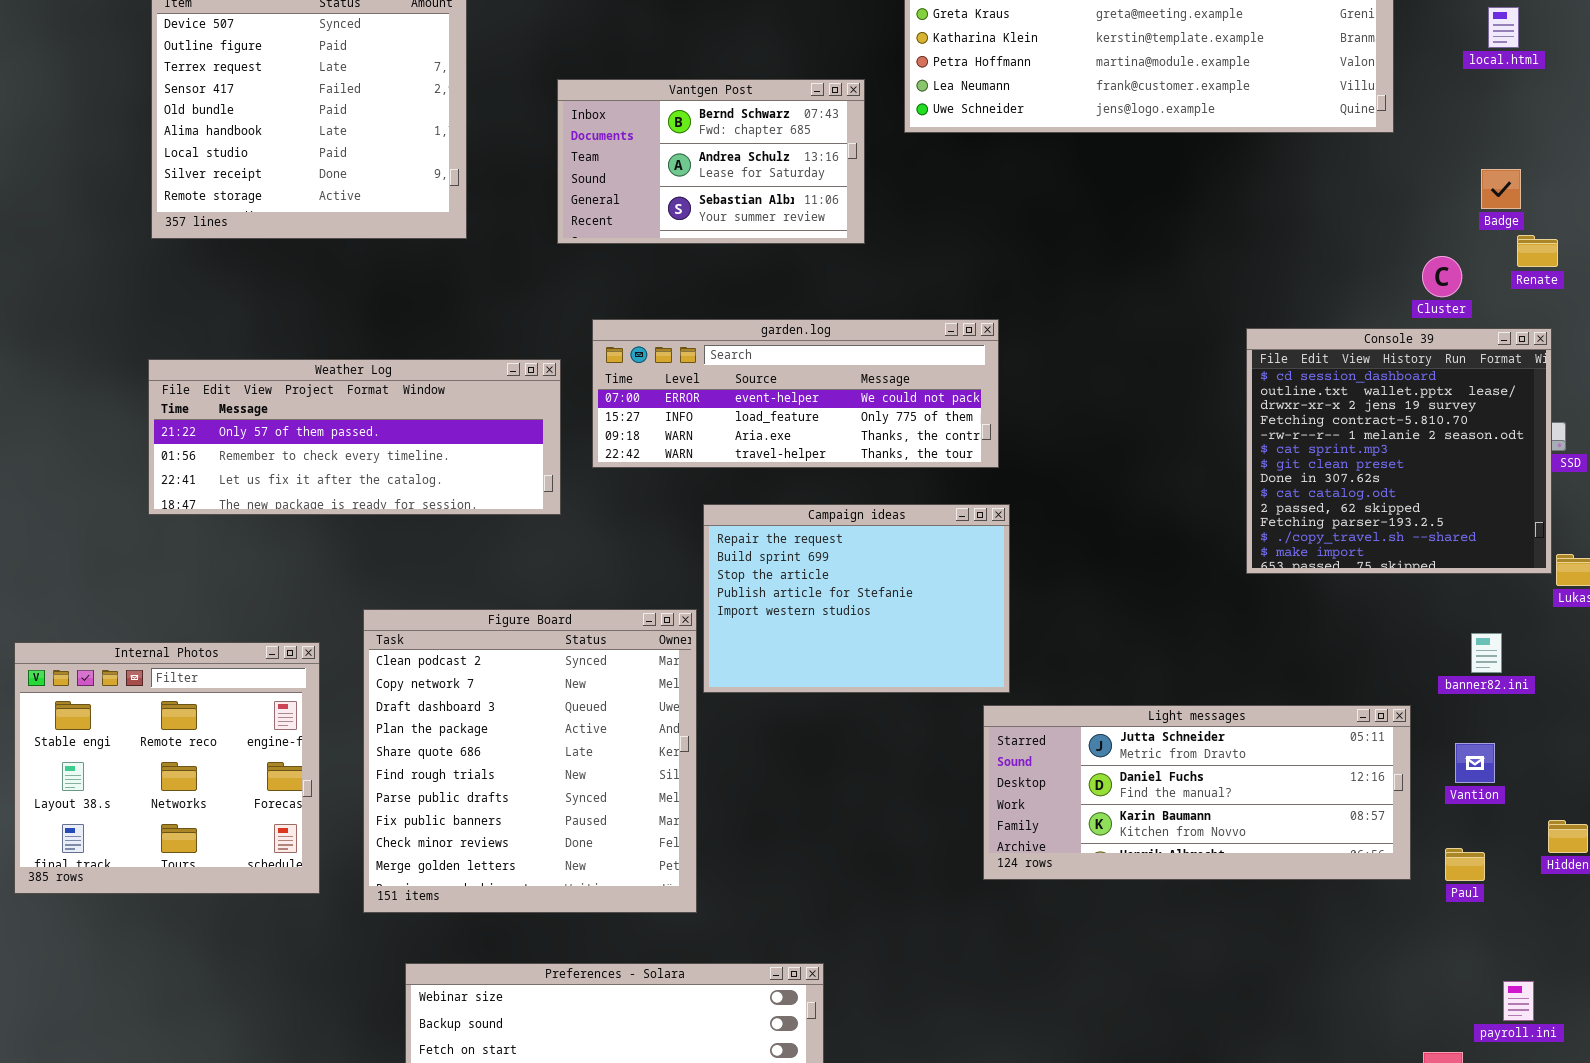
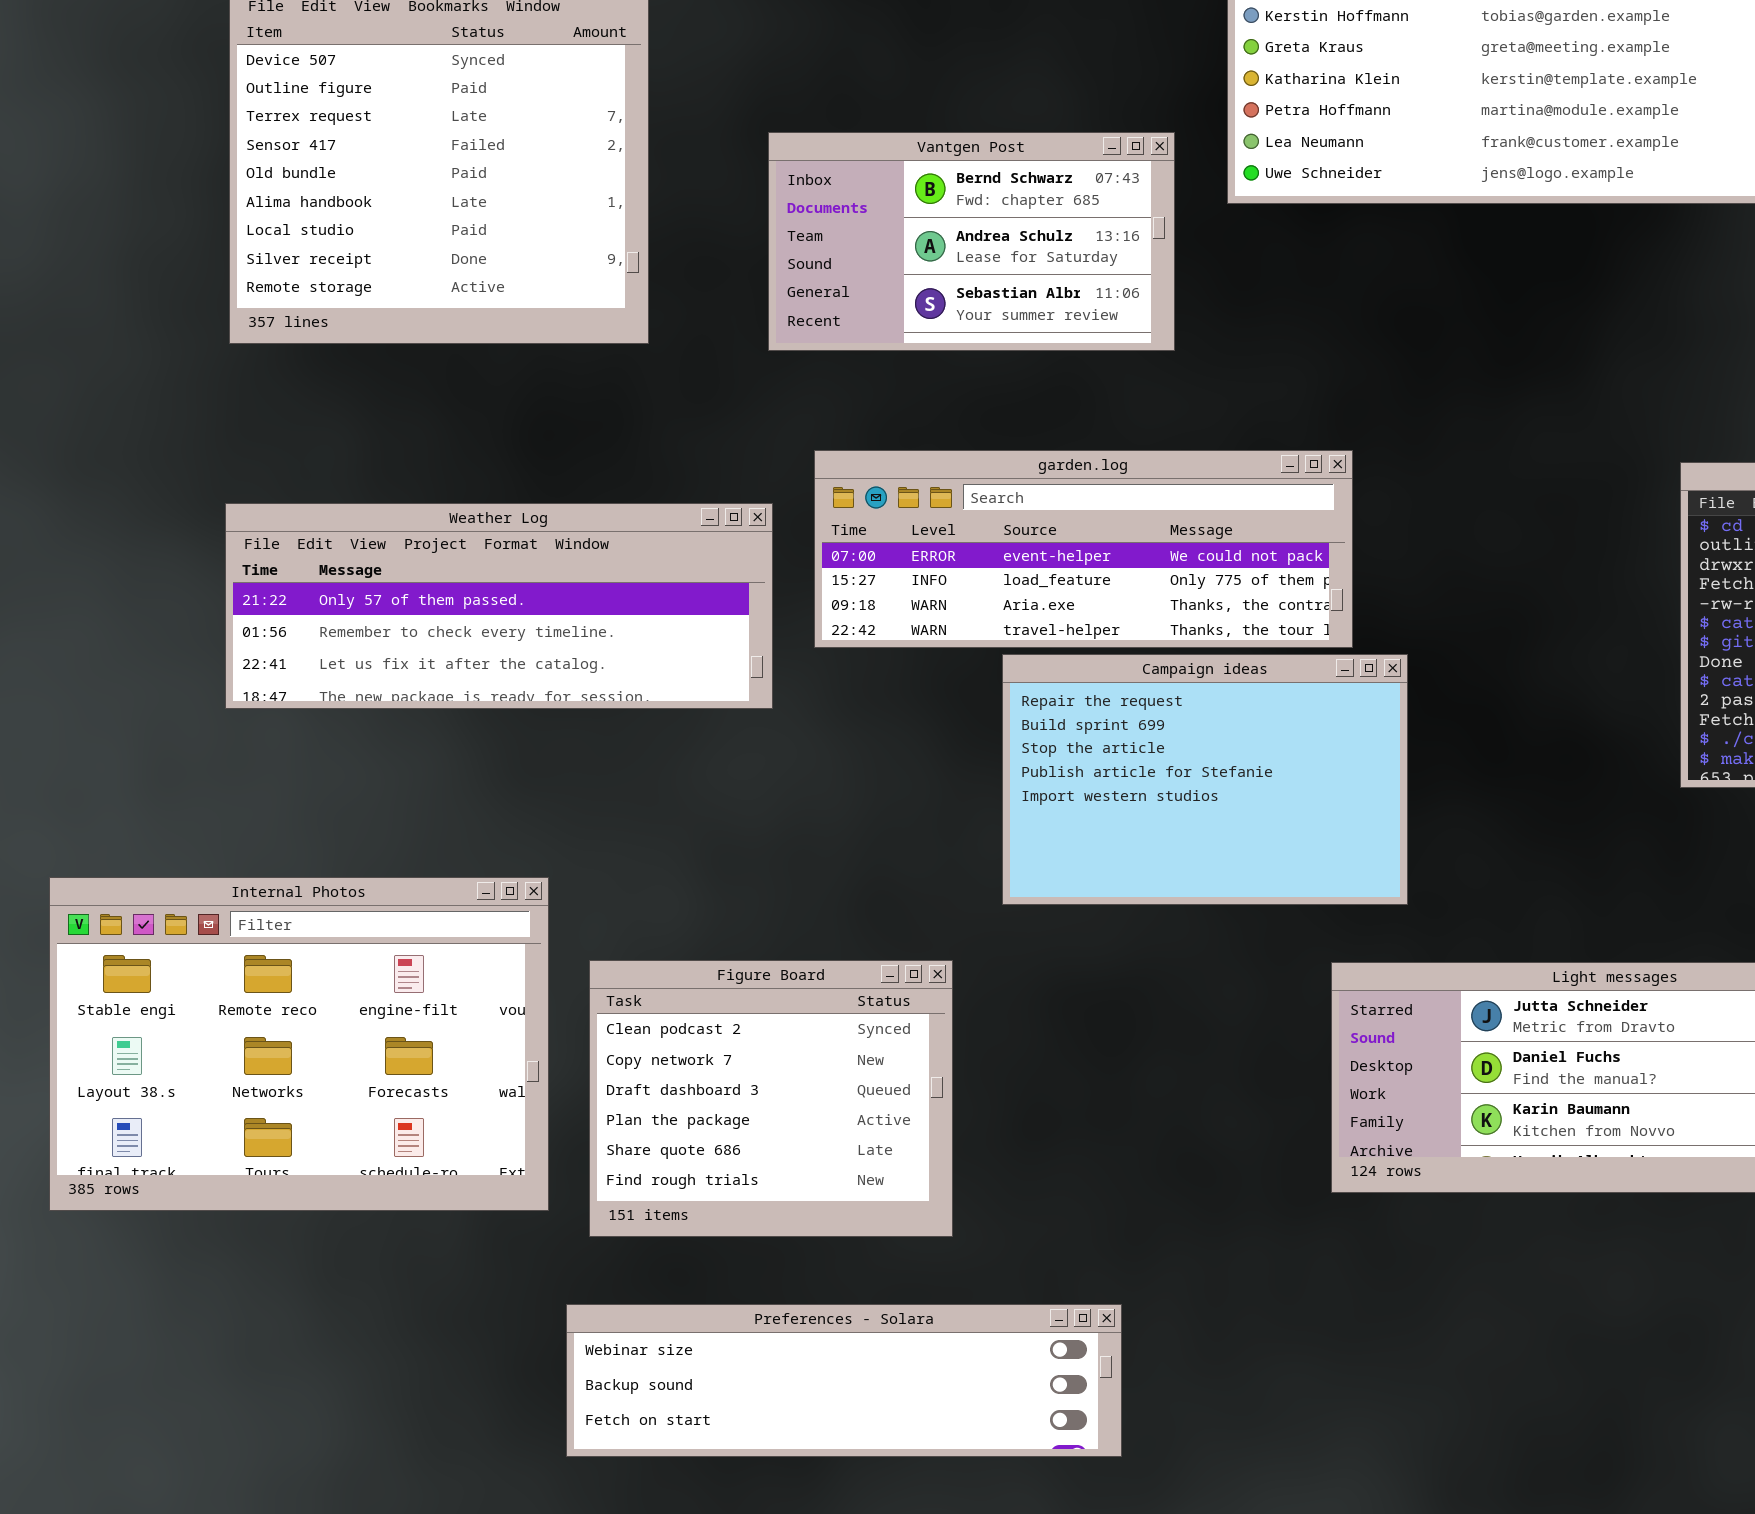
Campaign ideas: [703,504,1010,693] -> [1002,654,1408,905], moved
Figure Board: [363,609,697,913] -> [589,960,953,1237], resized
Internal Photos: [14,642,320,894] -> [49,877,549,1211], resized

